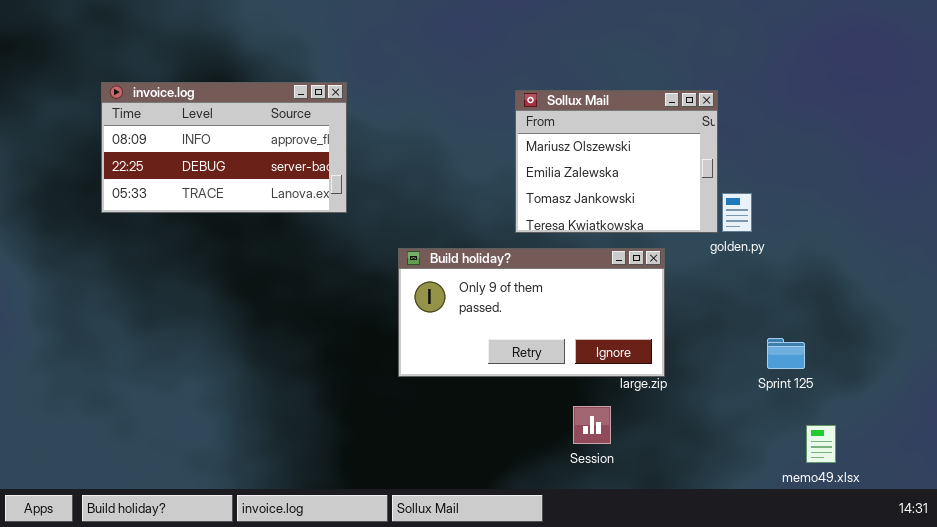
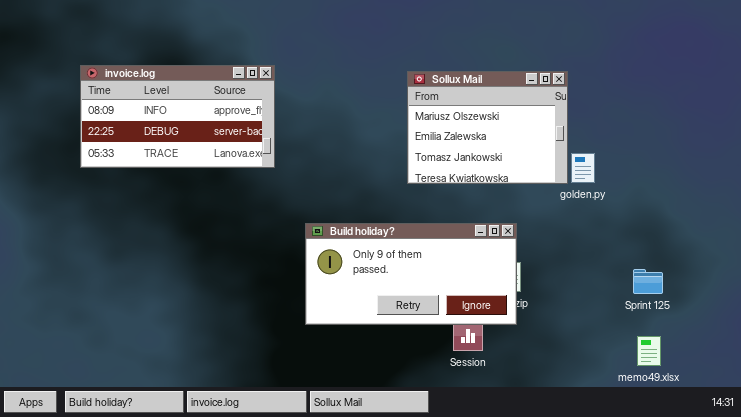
Build holiday?: [398,248,665,377] -> [305,223,517,325], moved
Sprint 125: [767,338,805,369] -> [633,269,663,294], moved

